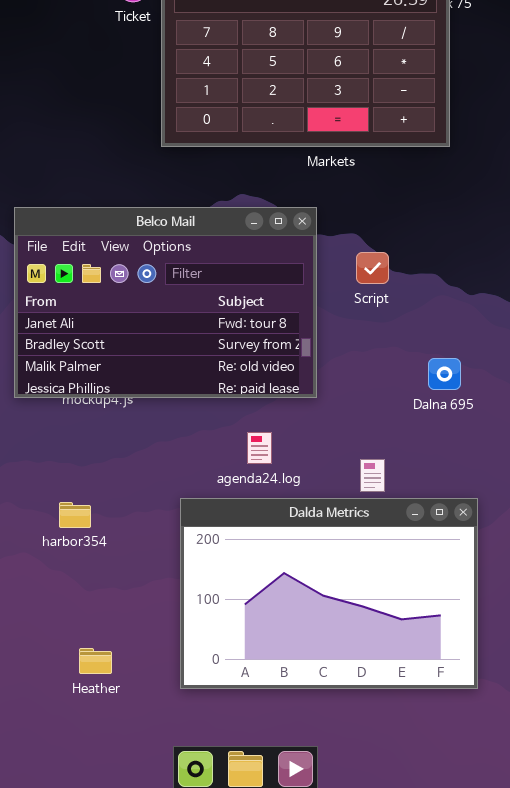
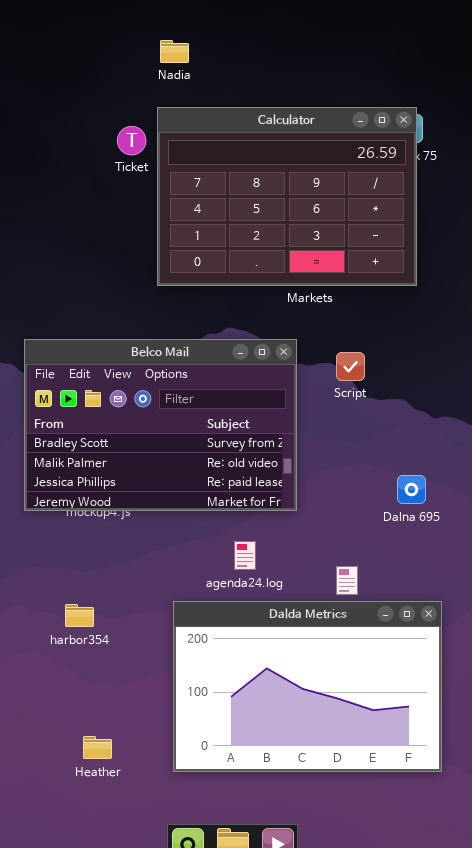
Belco Mail: [14,207,317,398] -> [24,339,297,511], scrolled down 1 row
Script: [356,252,389,284] -> [336,352,365,381], moved

